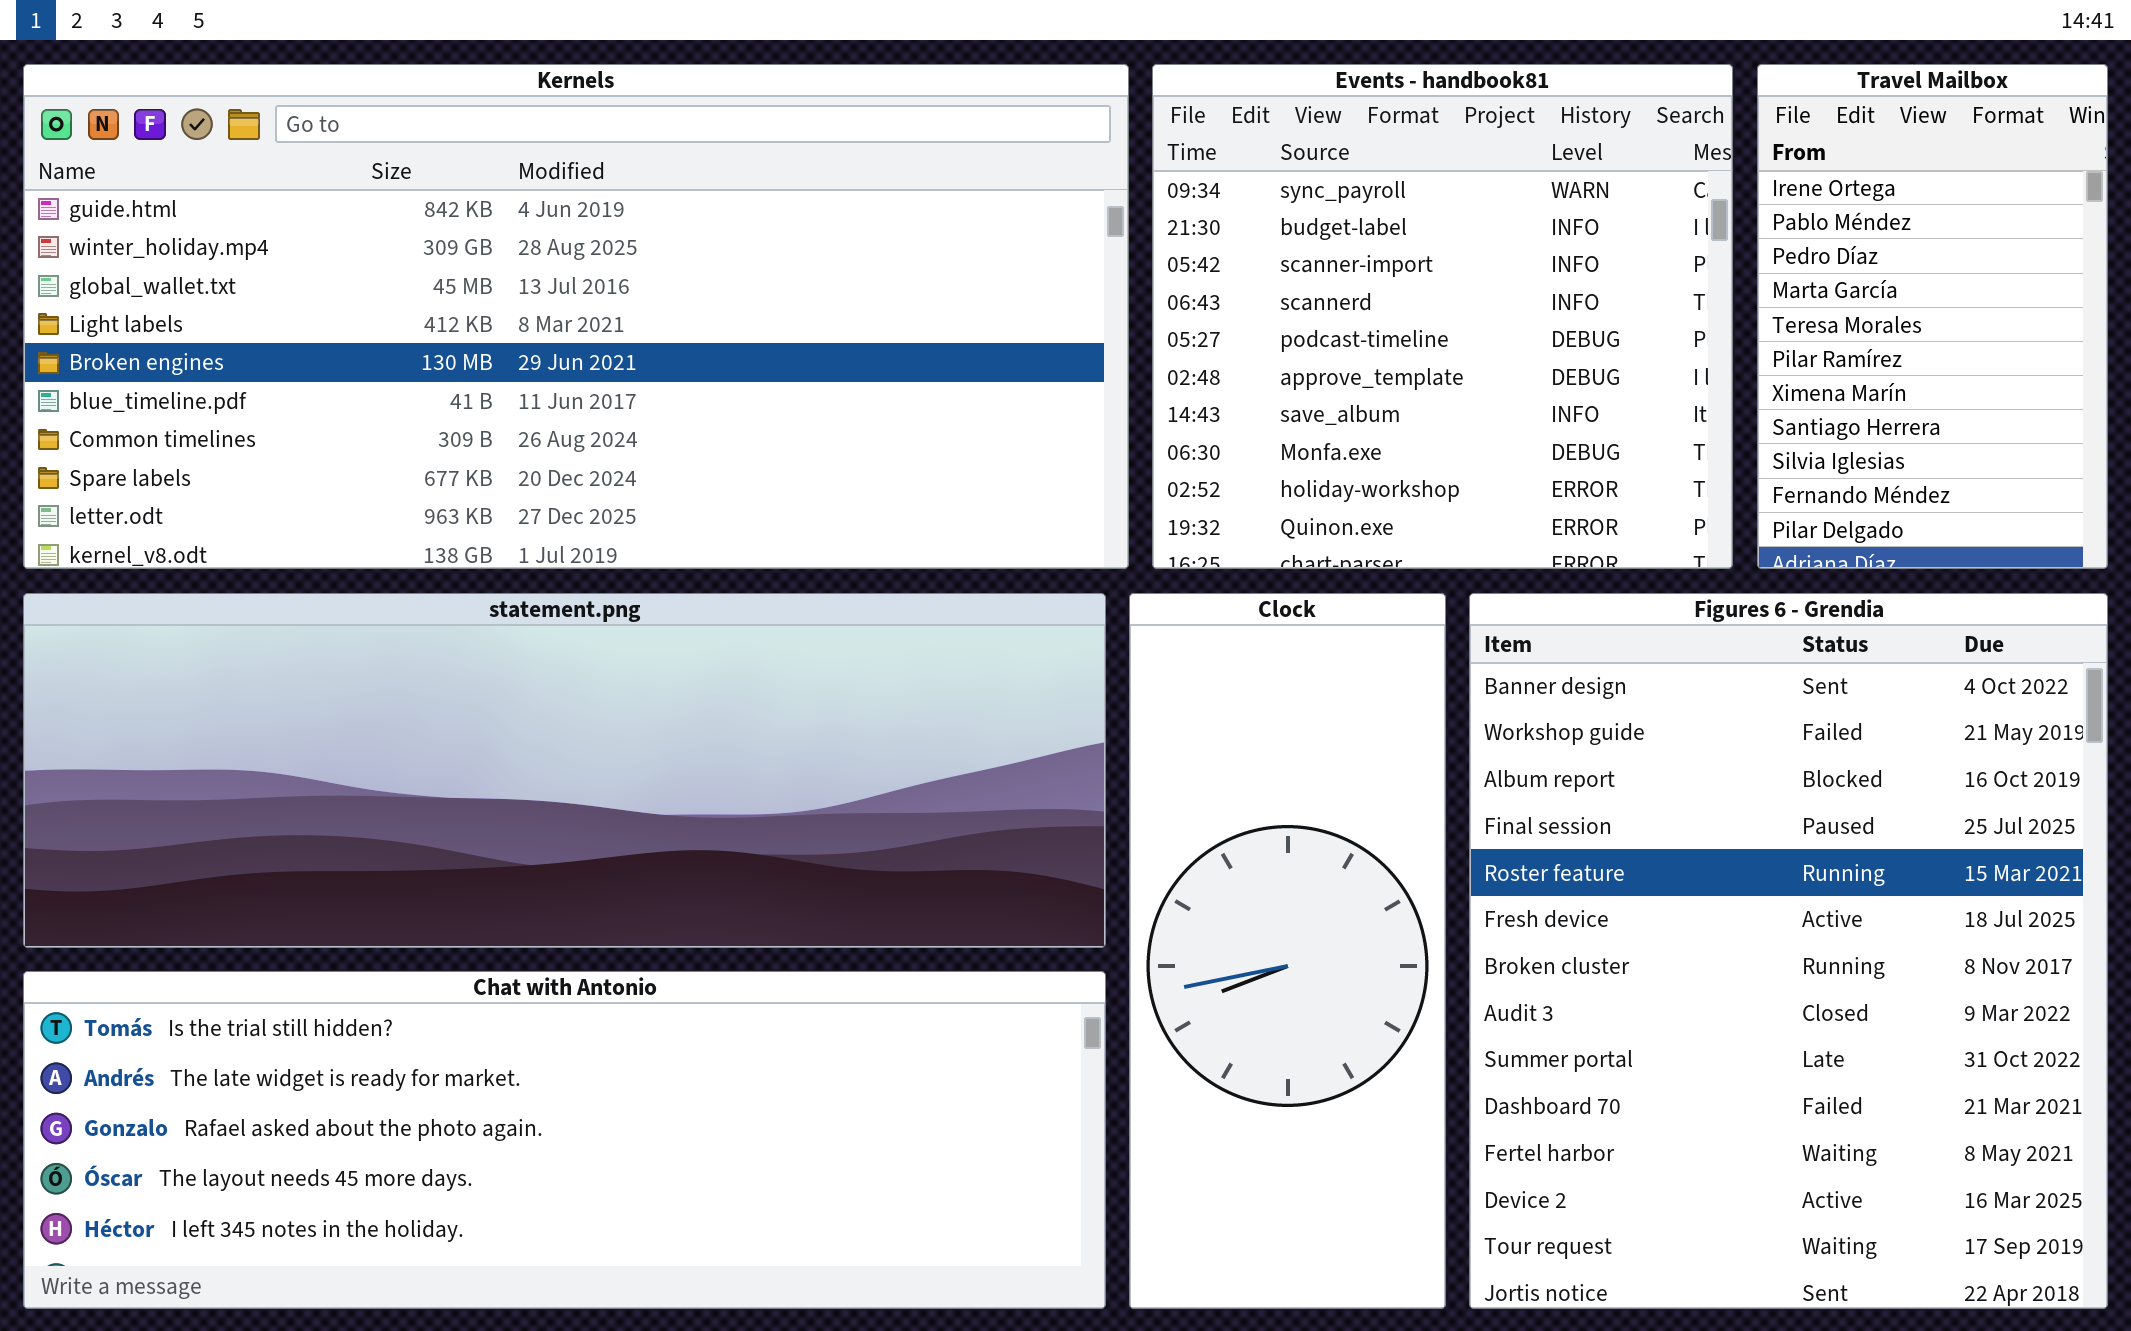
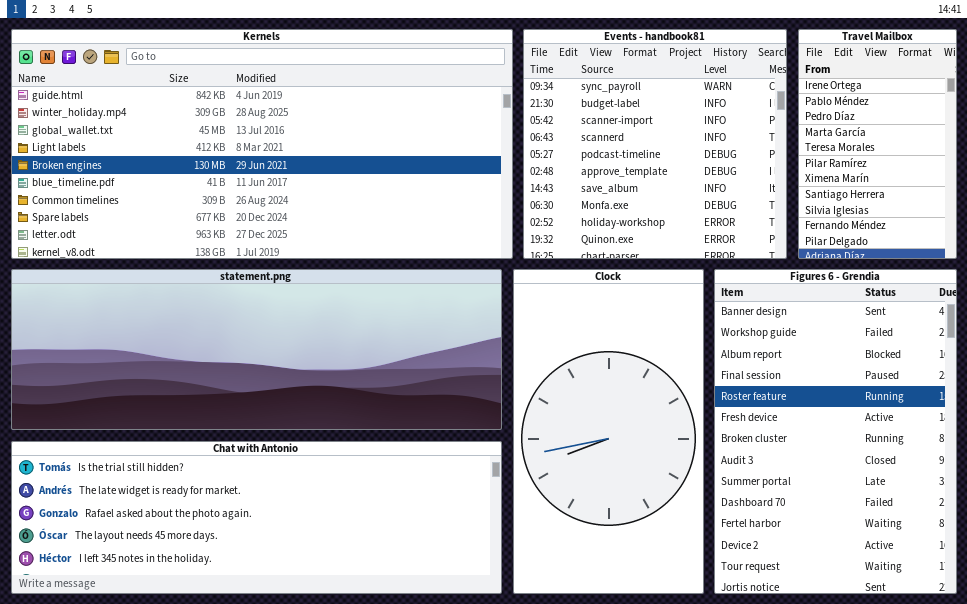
Clock: [1129,593,1446,1309] -> [513,269,704,594], resized
Figures 6 - Grendia: [1469,593,2108,1309] -> [714,269,957,594], resized

